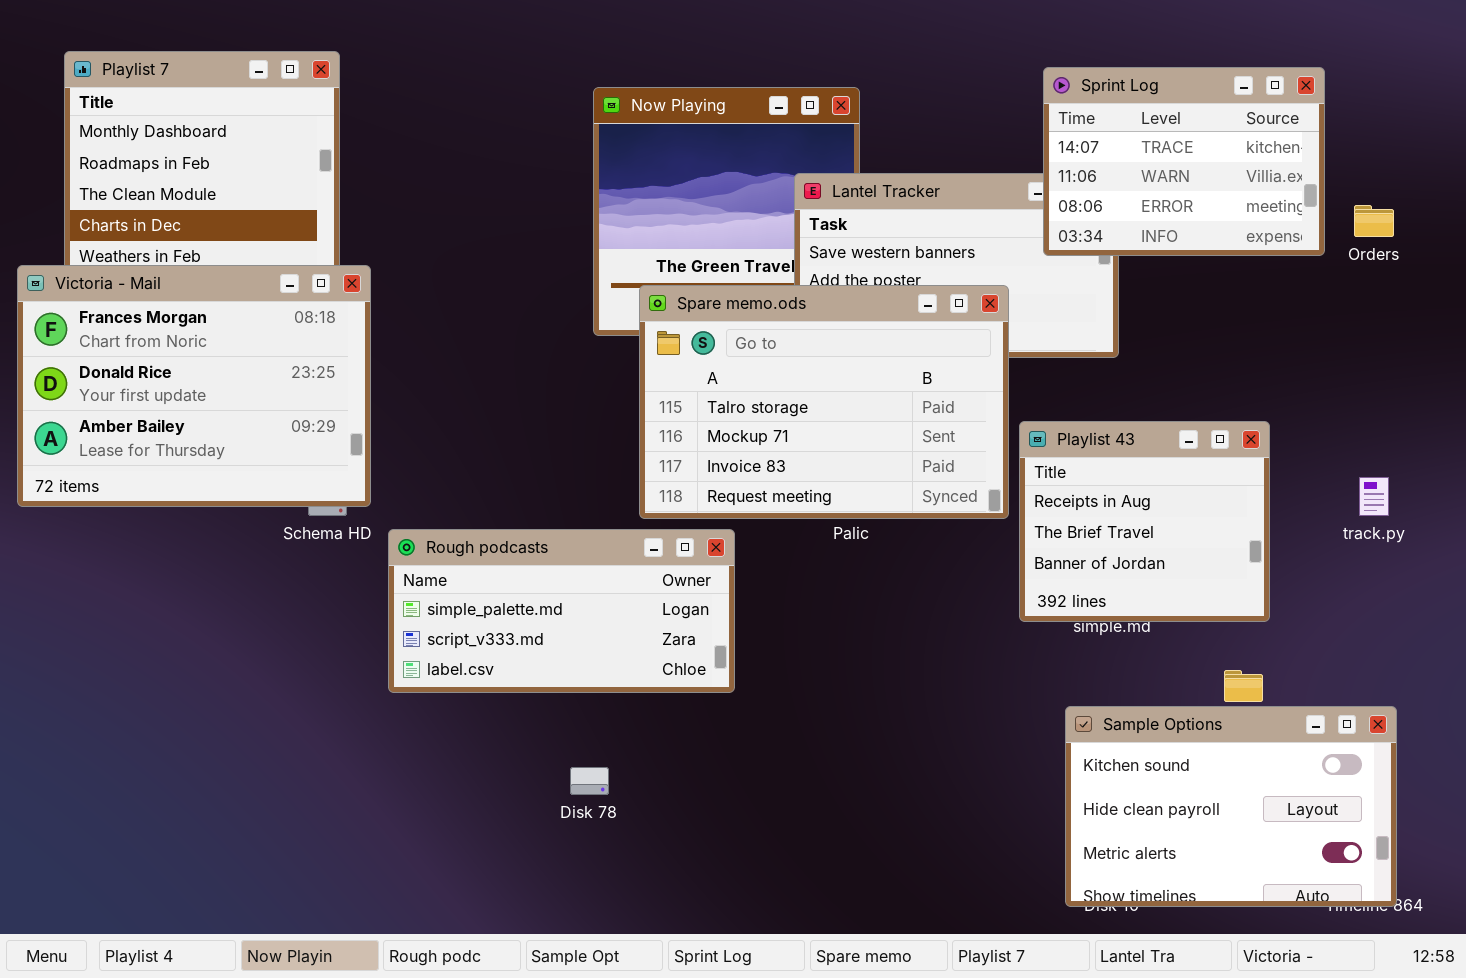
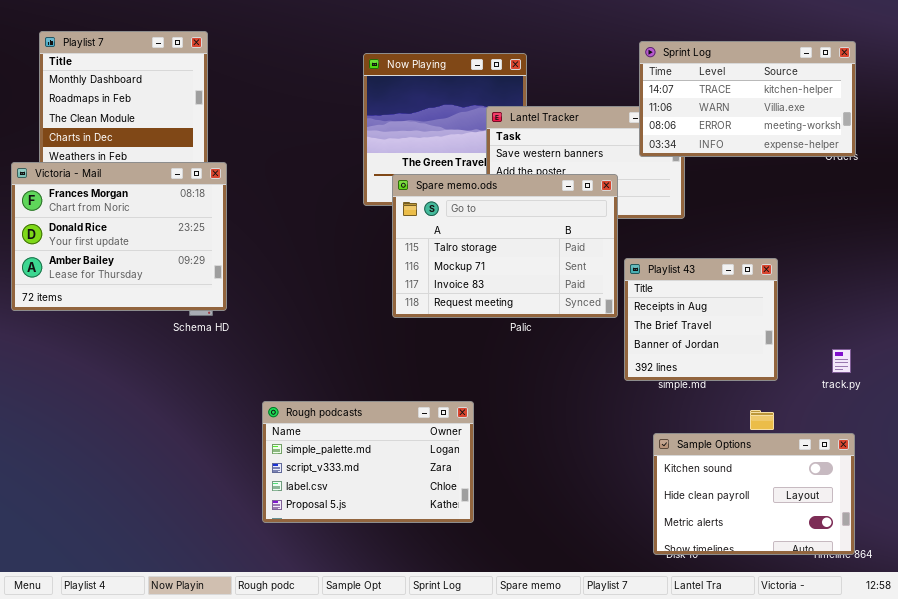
Sprint Log: [1043,67,1325,256] -> [639,41,856,157], resized
track.py: [1359,477,1389,516] -> [832,349,851,373], moved
Rough podcasts: [388,529,735,693] -> [262,401,474,523], moved, resized

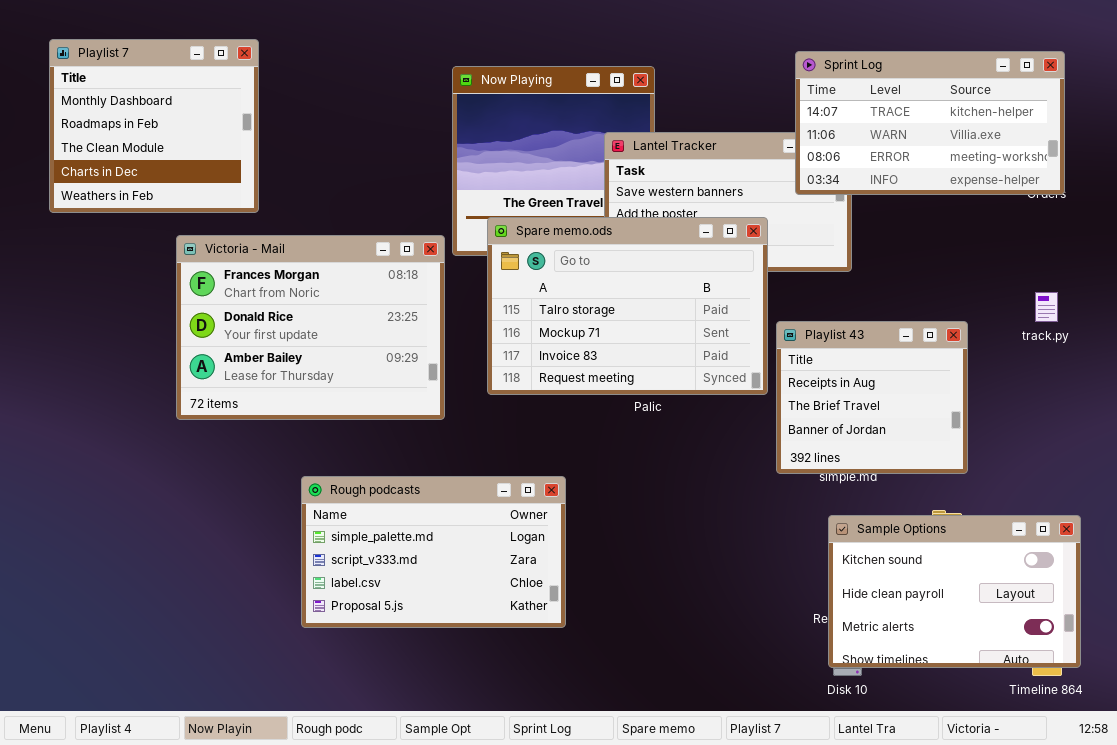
Victoria - Mail: [11,162,227,311] -> [176,235,445,420], moved
track.py: [832,349,851,373] -> [1035,292,1058,322], moved
Rough podcasts: [262,401,474,523] -> [301,476,566,628], moved
Sample Options: [653,433,855,555] -> [828,515,1081,668], moved

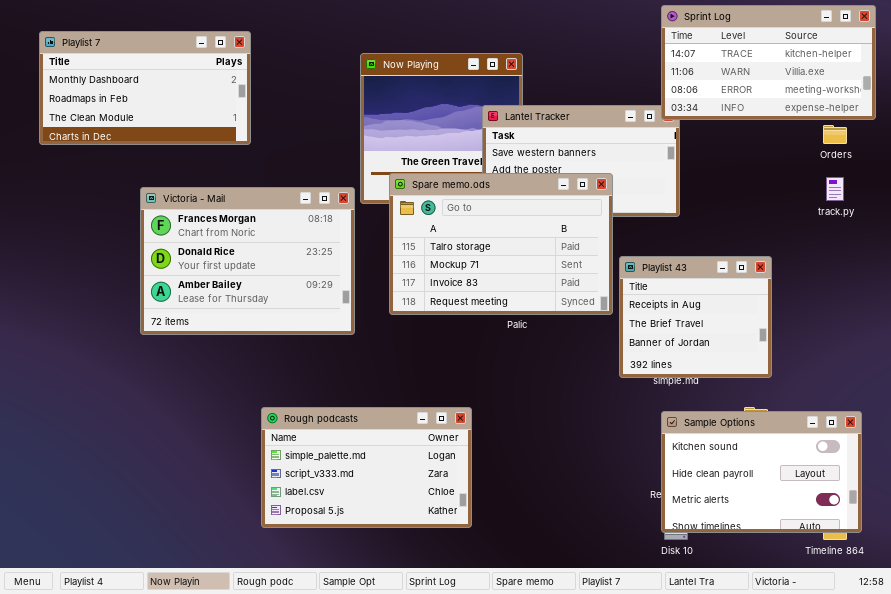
Playlist 7: [49,39,259,213] -> [39,31,251,145], resized
Sprint Log: [795,51,1065,195] -> [661,5,876,120], moved
track.py: [1035,292,1058,322] -> [826,177,844,201], moved
Rough podcasts: [301,476,566,628] -> [261,407,472,528], moved

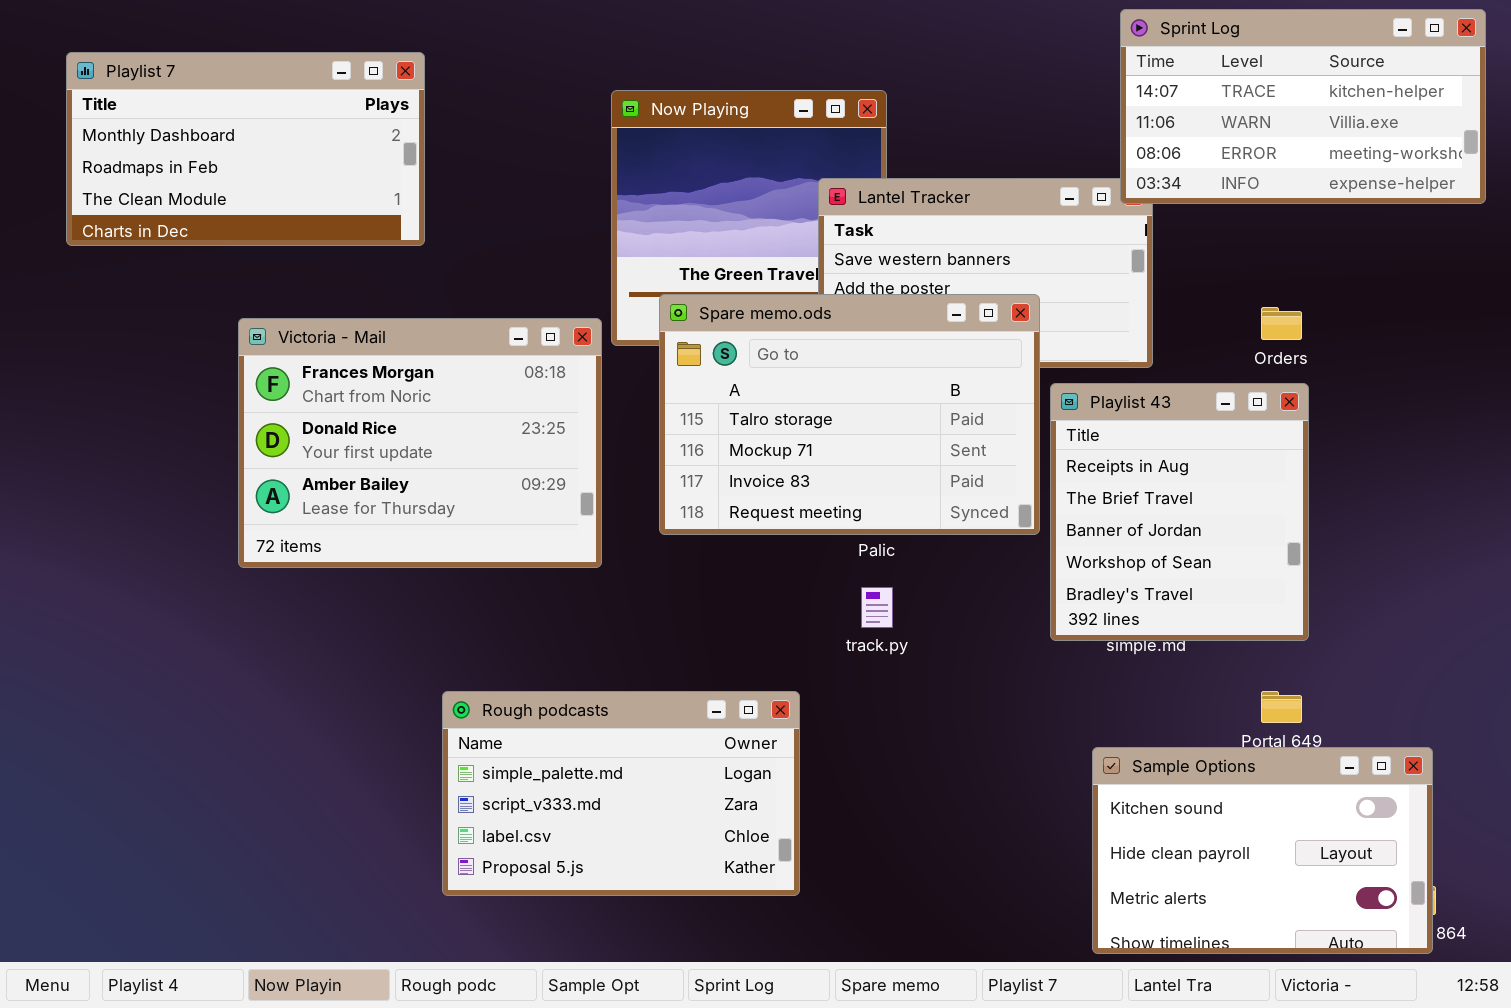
Orders: [823,125,847,144] -> [1261,307,1302,340], moved
track.py: [826,177,844,201] -> [861,587,893,628], moved
Playlist 43: [619,256,772,378] -> [1050,383,1309,641], resized
Sample Options: [661,411,862,533] -> [1092,747,1433,954], moved

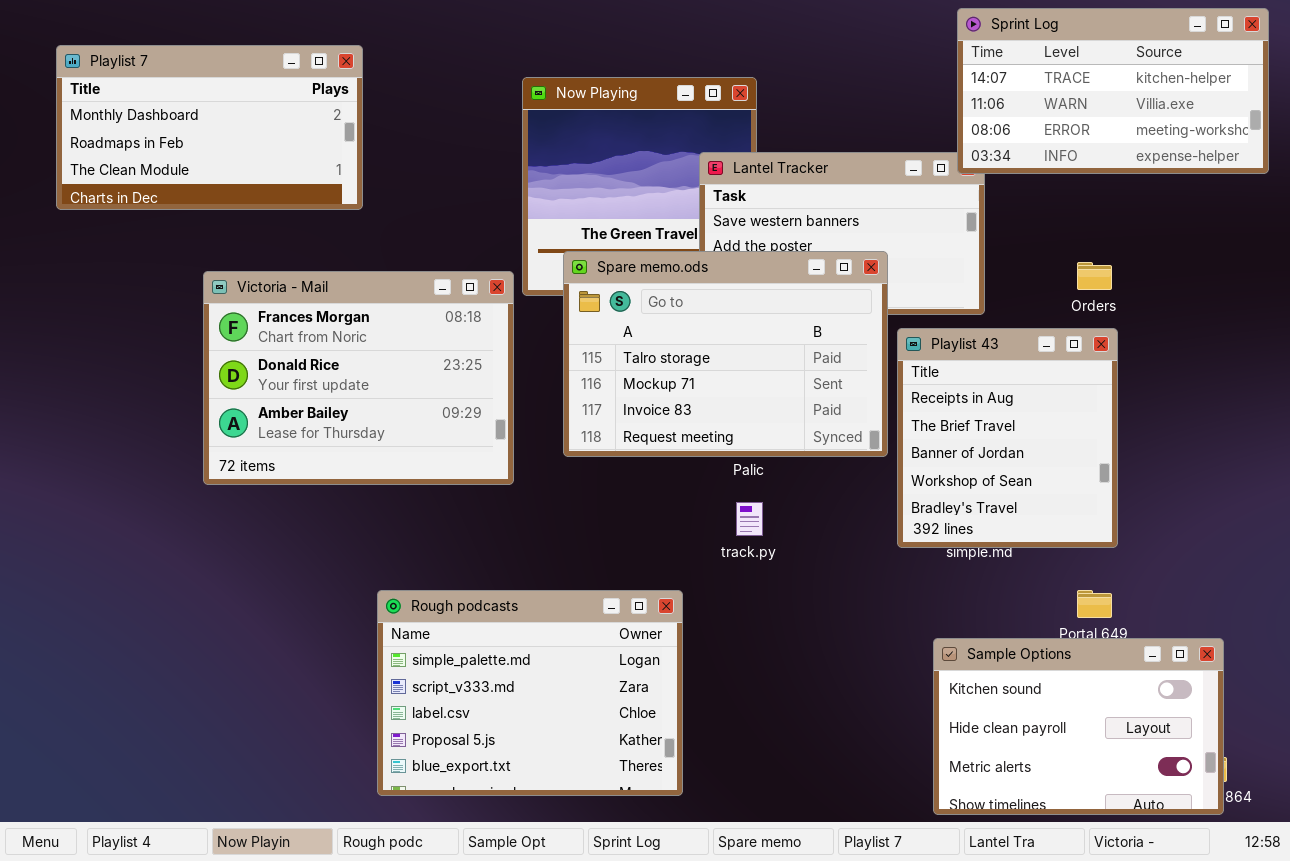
Rough podcasts: [442,691,800,896] -> [377,590,683,796], resized

